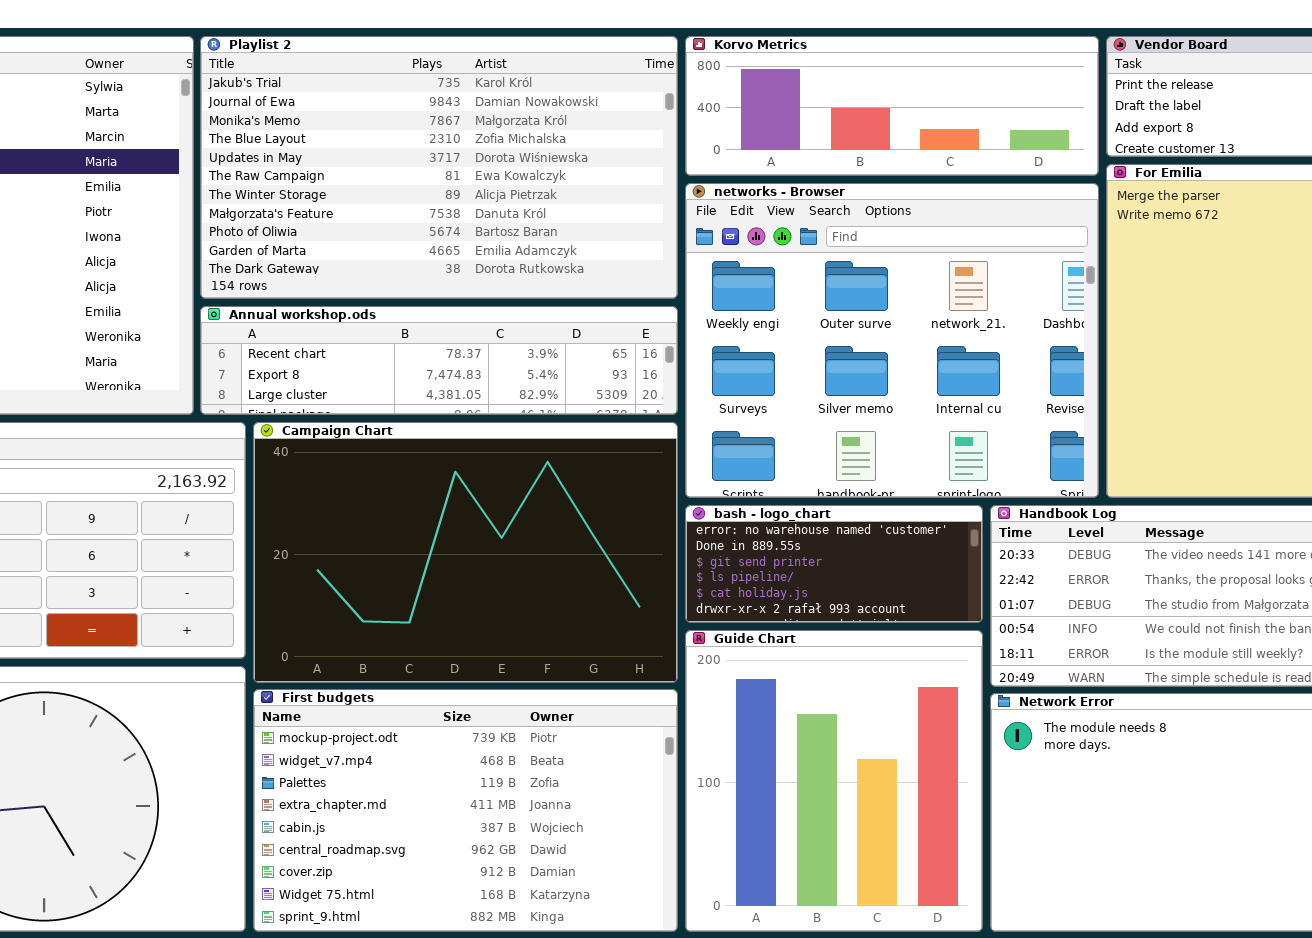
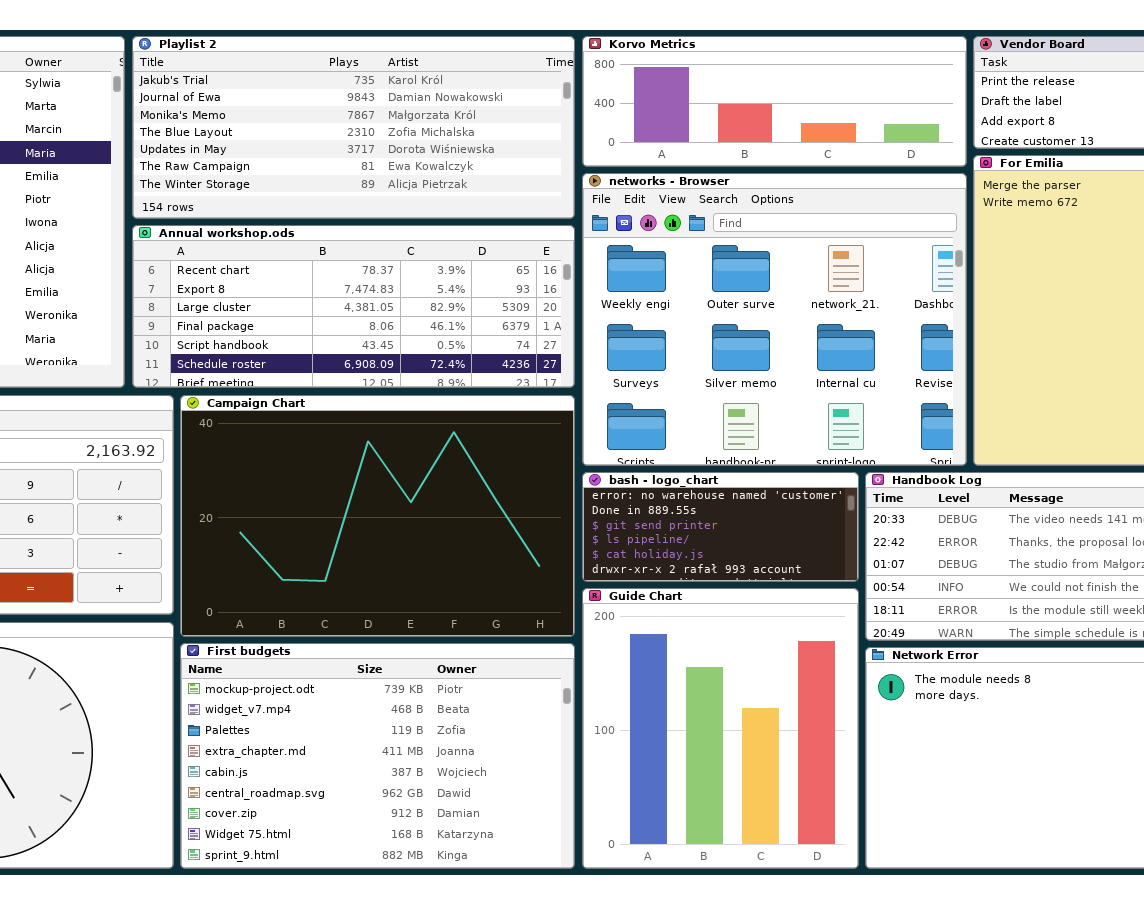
Playlist 2: [200,36,678,299] -> [132,36,575,219], resized
Annual workshop.ods: [200,306,678,415] -> [132,225,575,388], resized

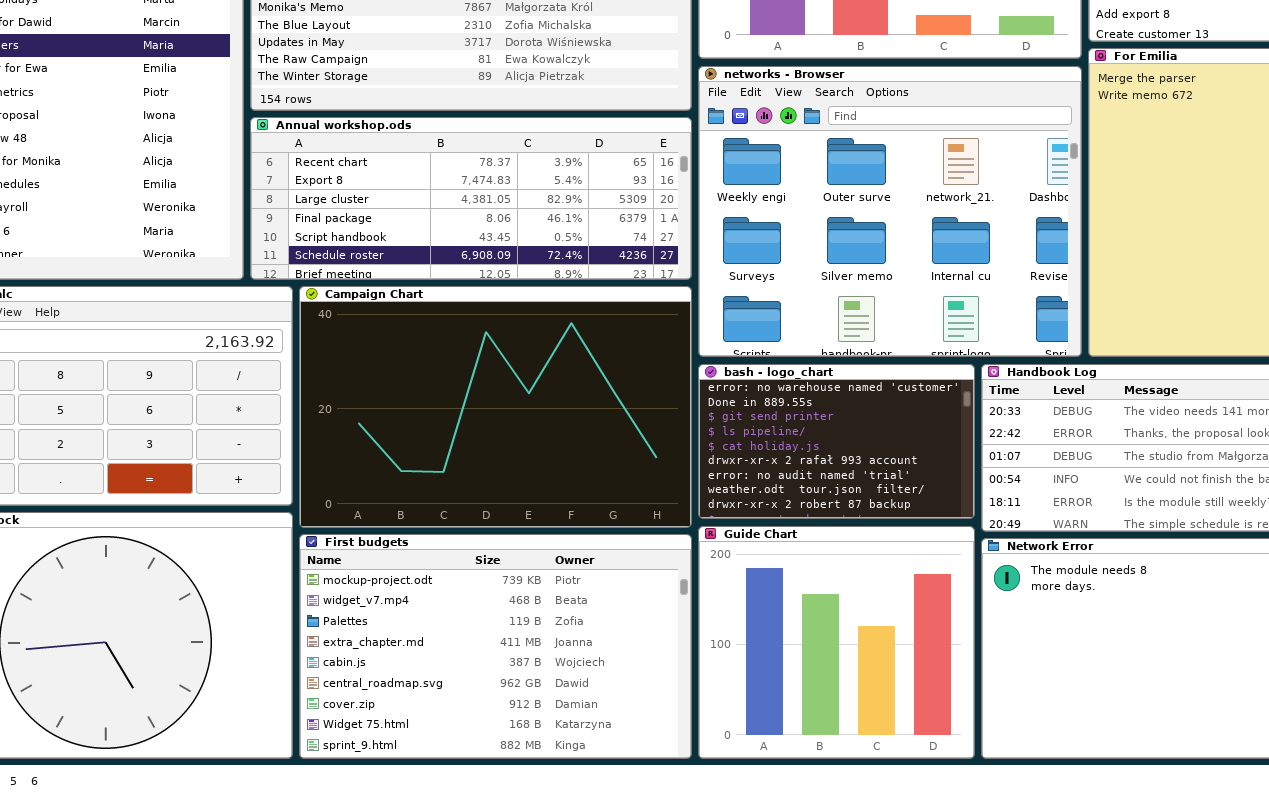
bash - logo_chart: [582,472,859,582] -> [698,364,975,519], resized
Guide Chart: [582,588,859,869] -> [698,526,975,759], resized

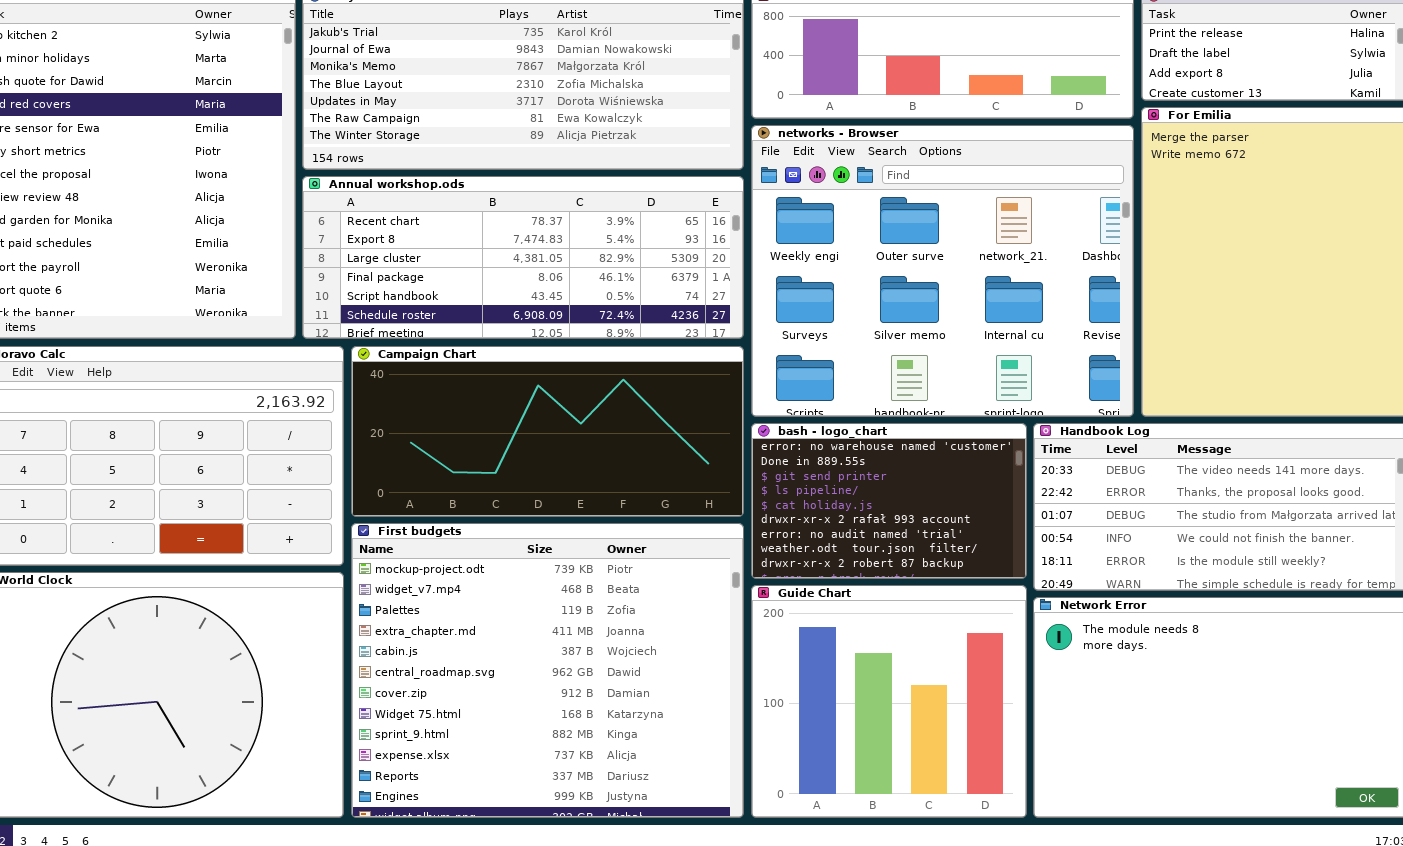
Campaign Chart: [299,286,692,528] -> [351,346,744,517], resized
First budgets: [299,534,692,759] -> [351,523,744,818], resized

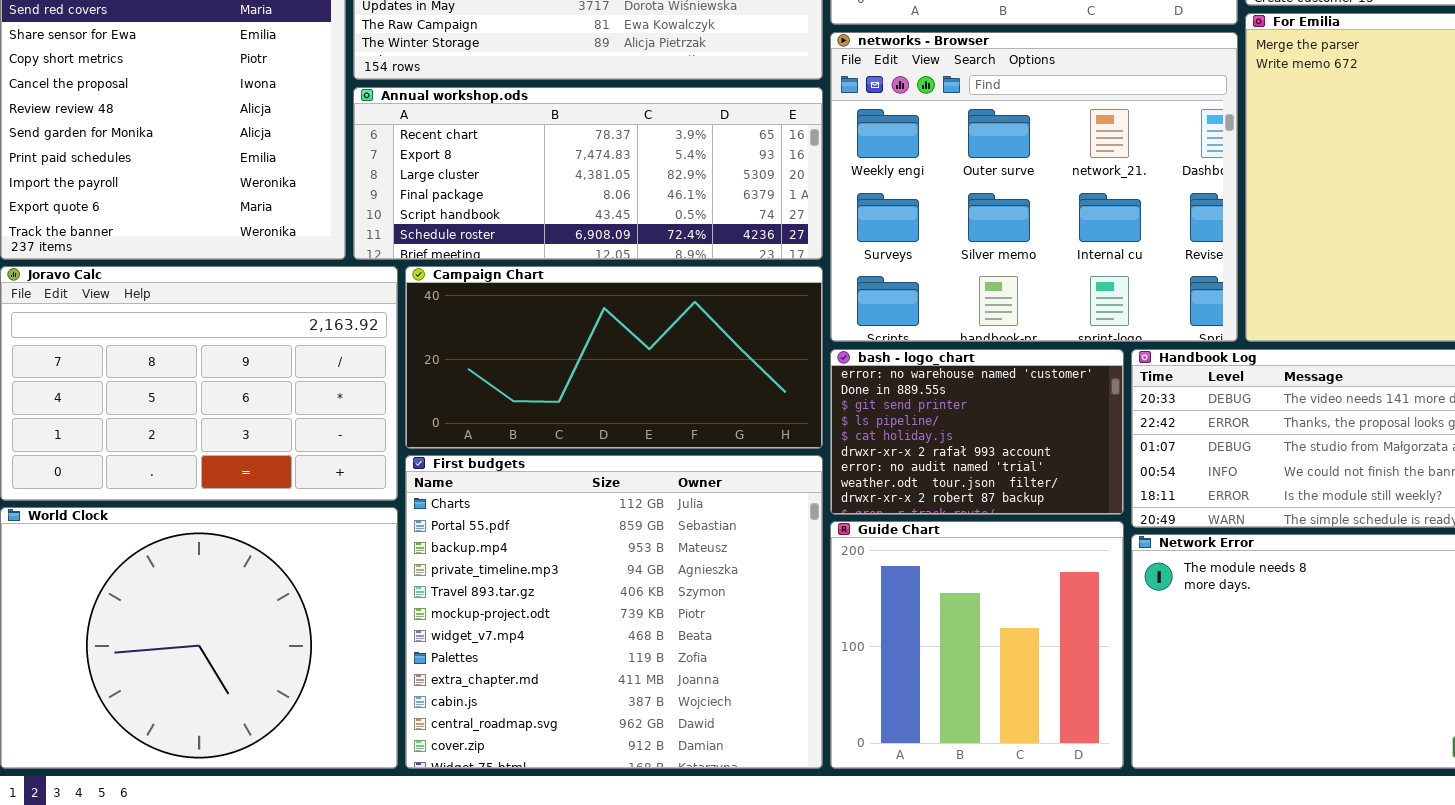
First budgets: [351,523,744,818] -> [405,455,823,769], scrolled up 5 rows

